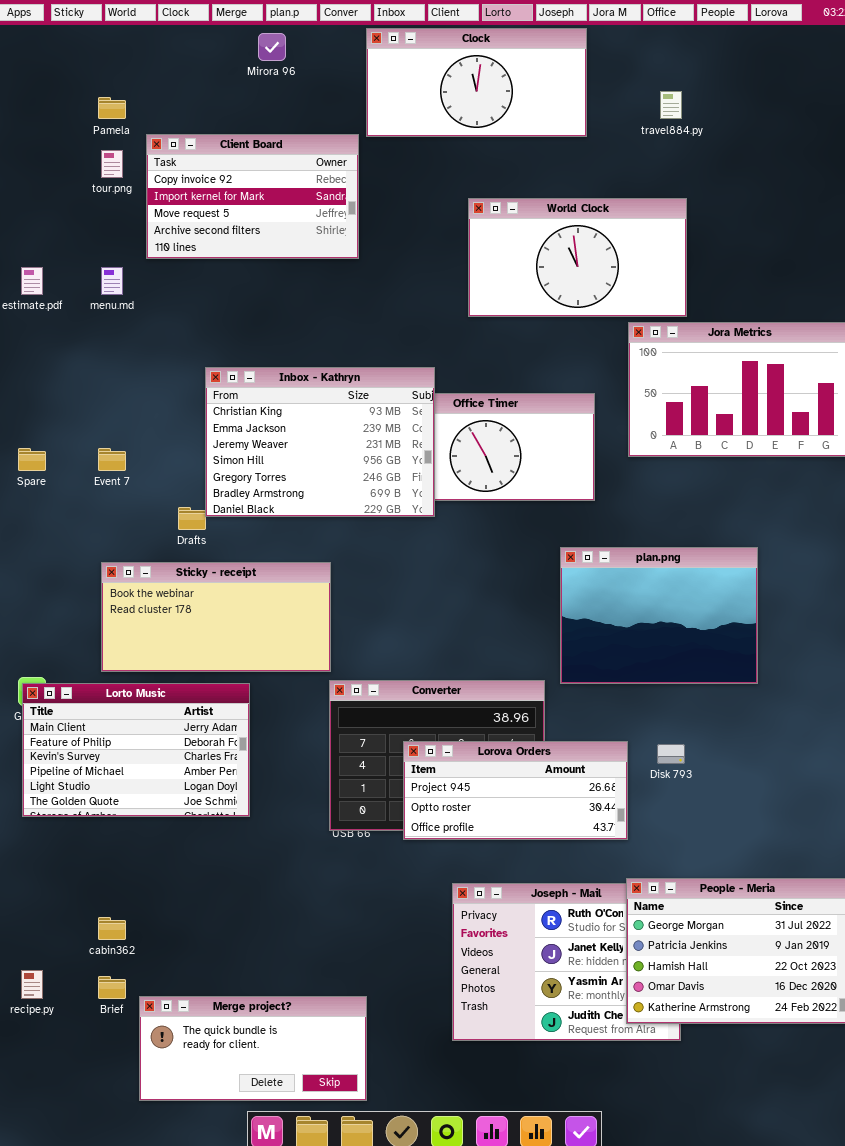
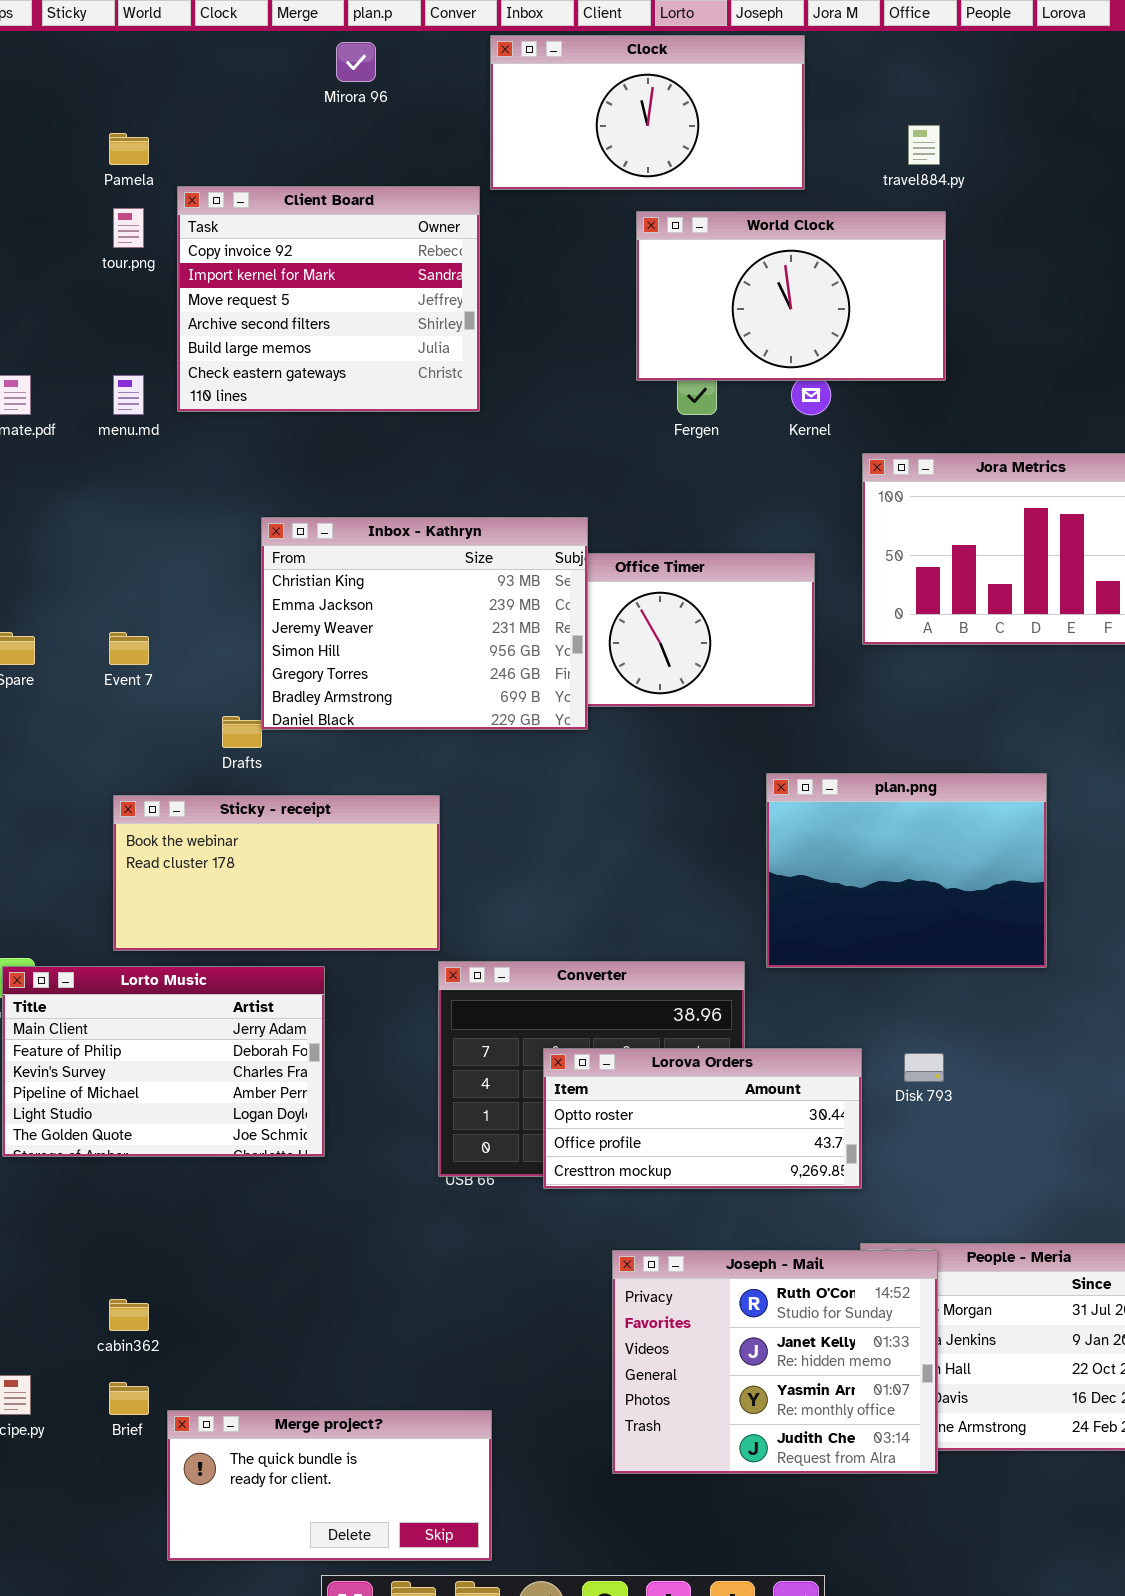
Client Board: [146,134,359,259] -> [177,186,480,412], resized
World Clock: [468,198,687,317] -> [636,211,946,381], moved
Lorova Orders: [403,741,628,840] -> [543,1048,862,1189], scrolled down 1 row
Joseph - Mail: [452,883,681,1041] -> [612,1250,938,1474], raised

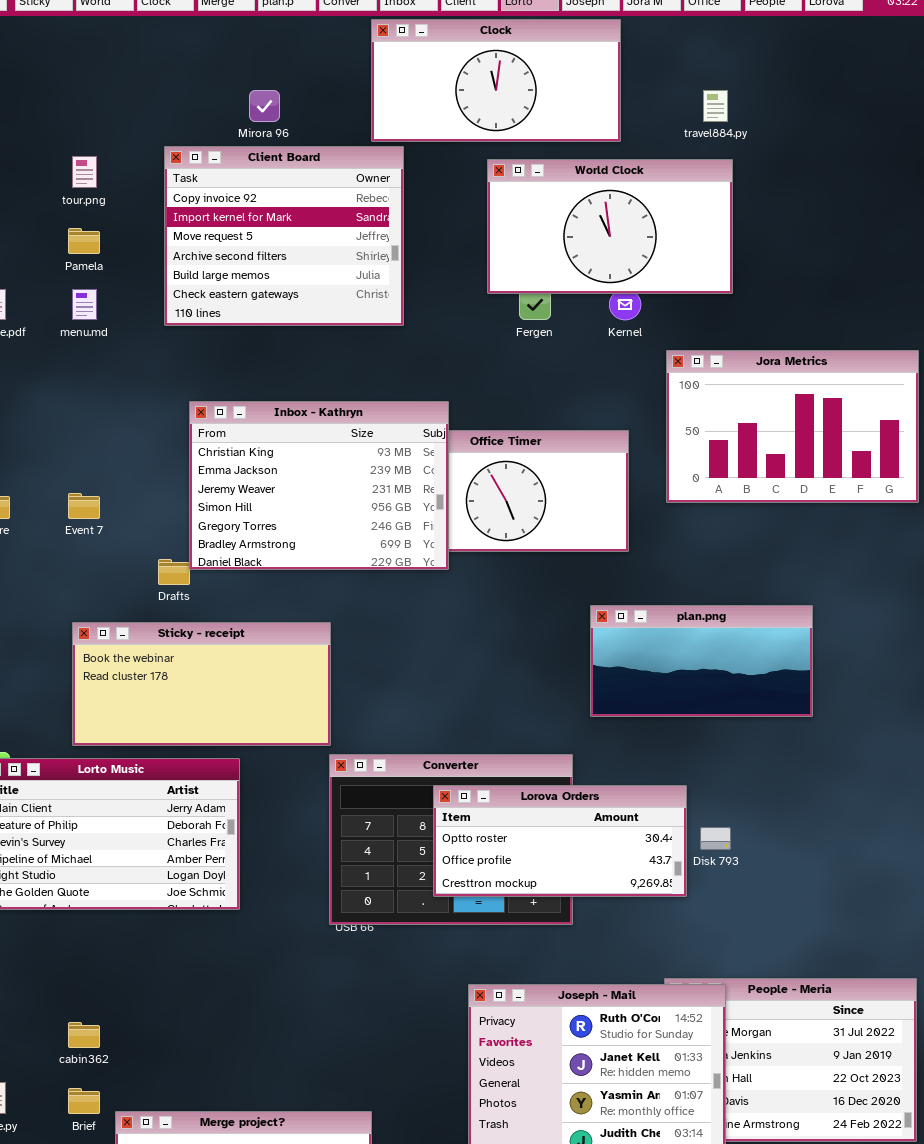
Mirora 96: [336,42,376,82] -> [249,90,280,122], moved
Pamela: [109,133,149,165] -> [68,228,100,254], moved
Client Board: [177,186,480,412] -> [164,146,404,326], moved
plan.png: [766,773,1047,968] -> [590,605,813,717], resized
Lorova Orders: [543,1048,862,1189] -> [433,785,687,897], moved

